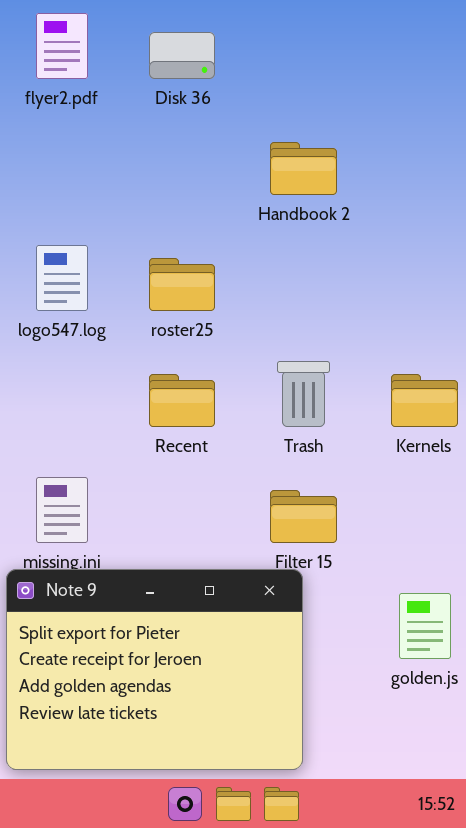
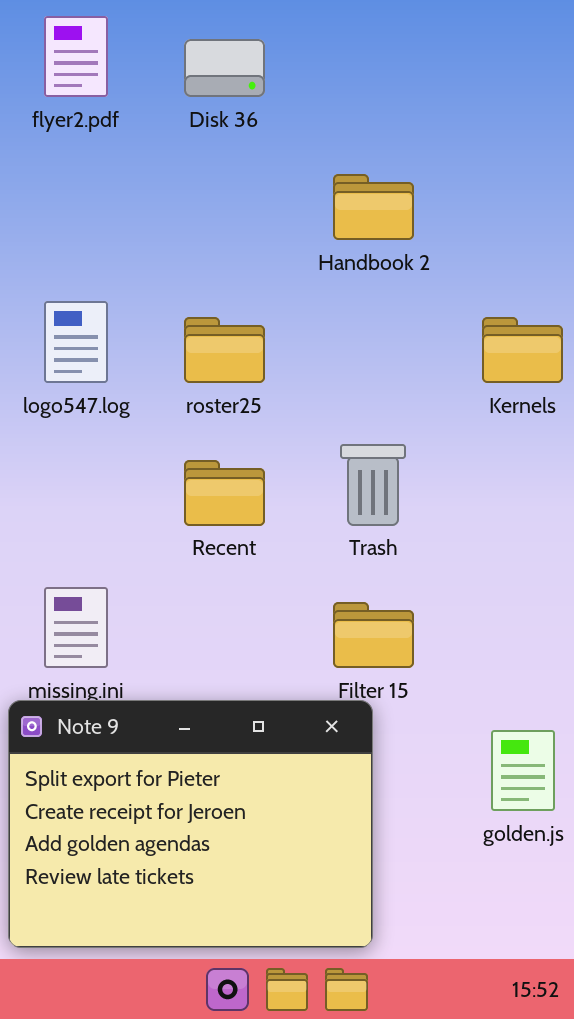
Kernels: [391,374,458,427] -> [482,317,563,383], moved

